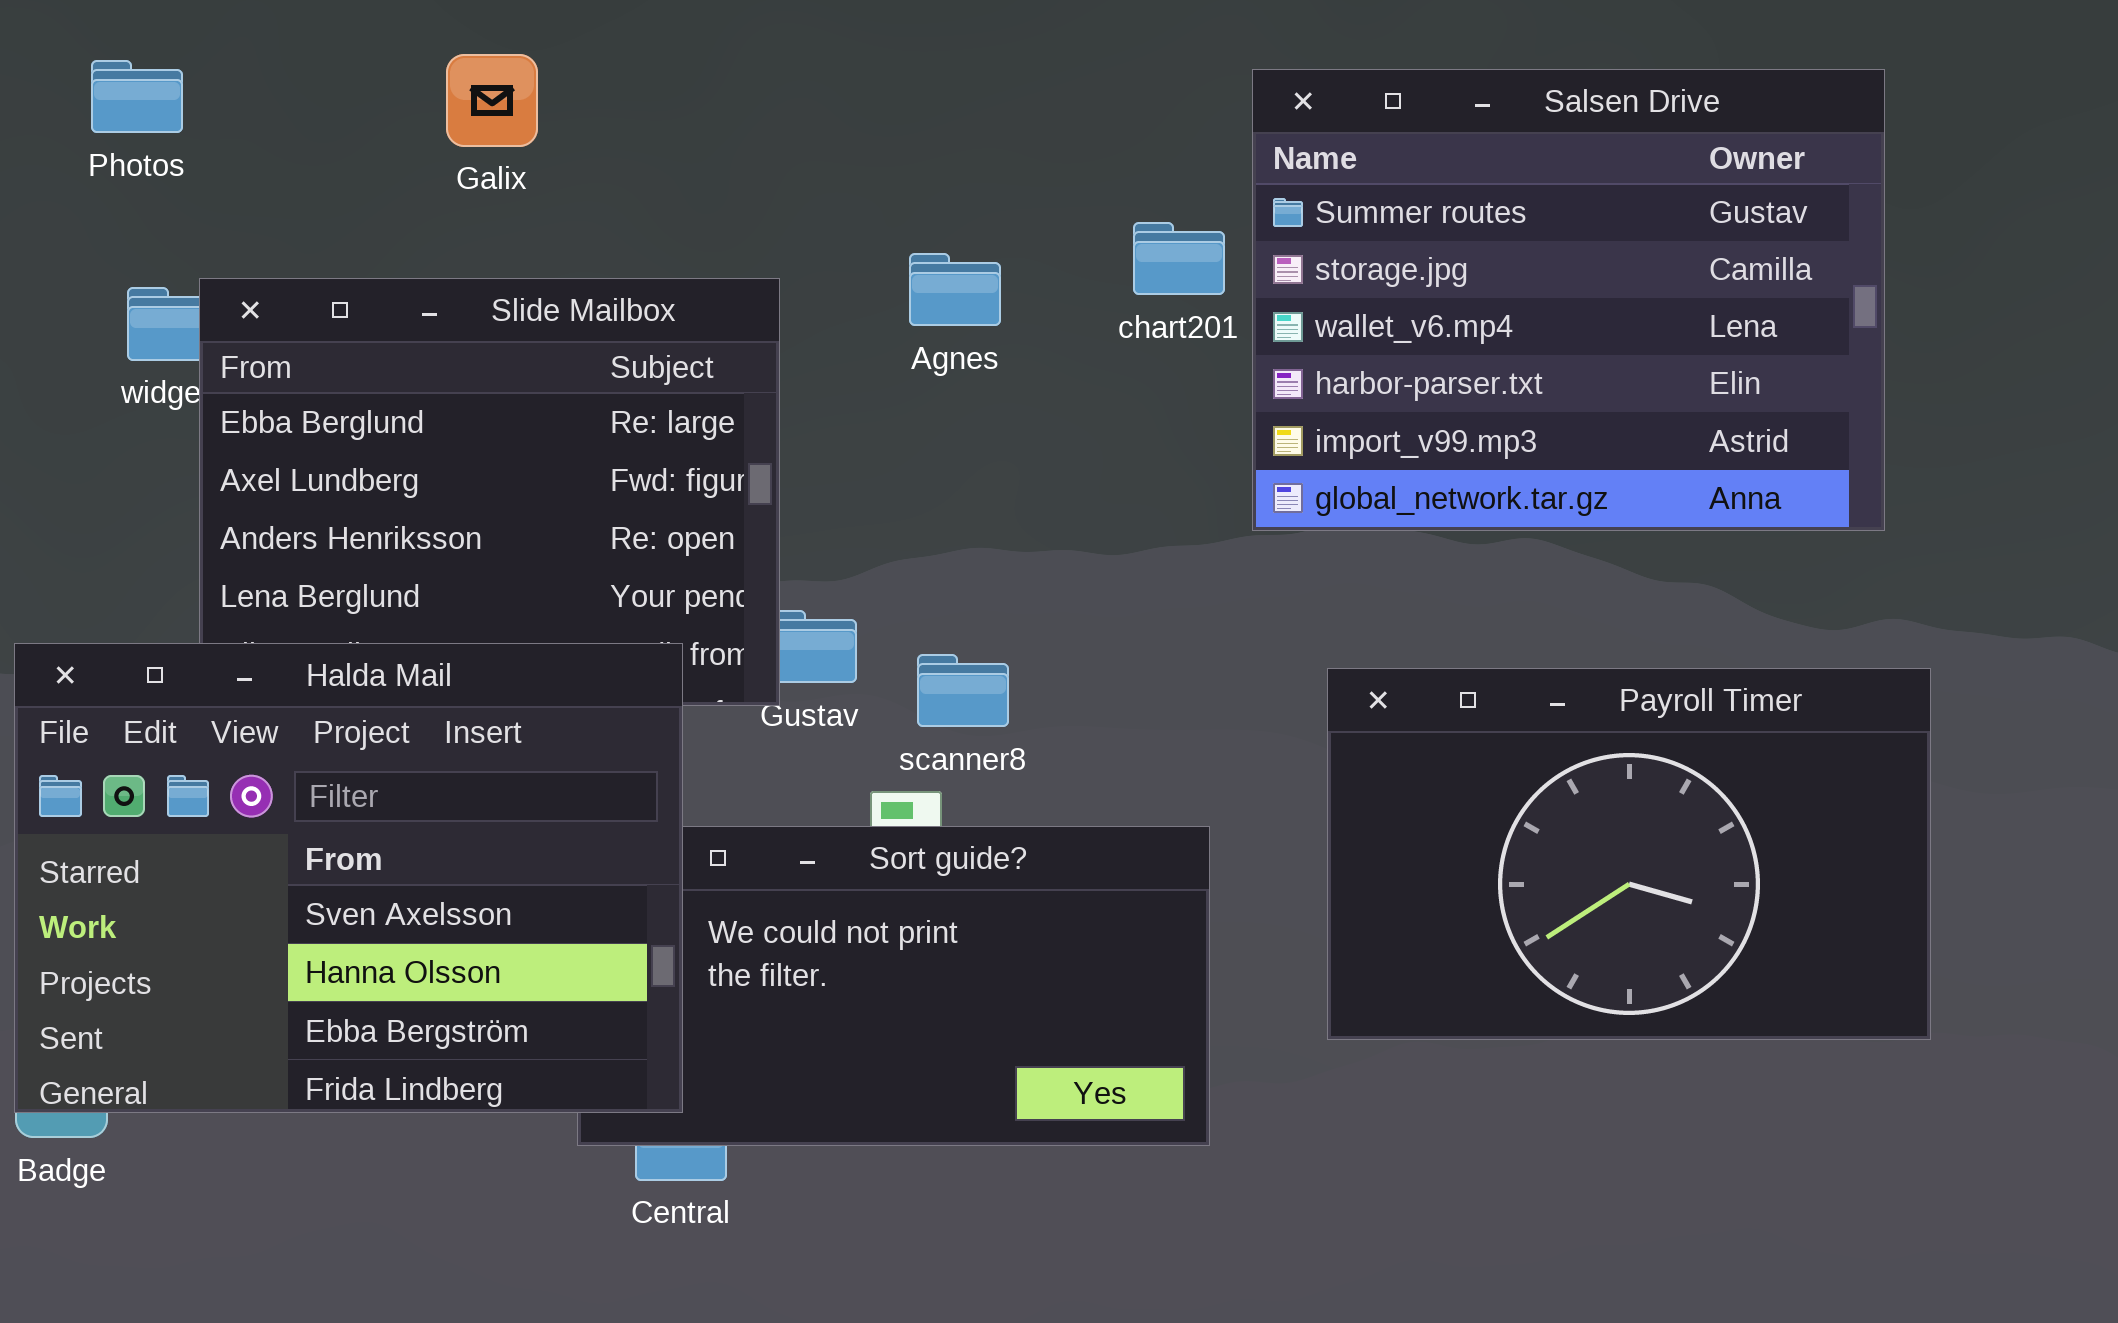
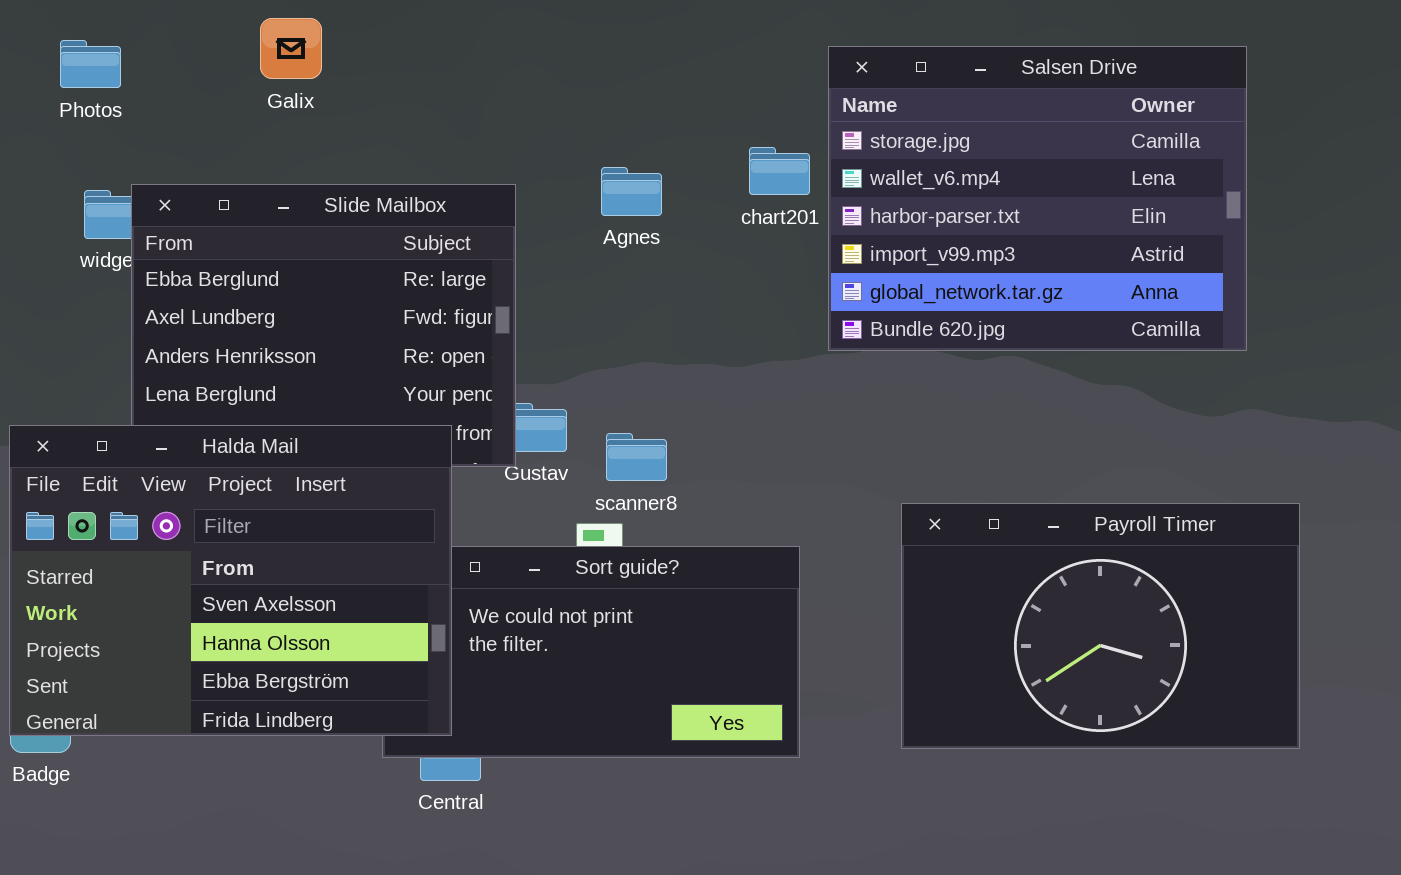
Galix: [446,54,538,147] -> [260,18,322,79], moved
Salsen Drive: [1252,69,1885,531] -> [828,46,1247,351], scrolled down 1 row
Payroll Timer: [1327,668,1931,1040] -> [901,503,1300,749], moved

